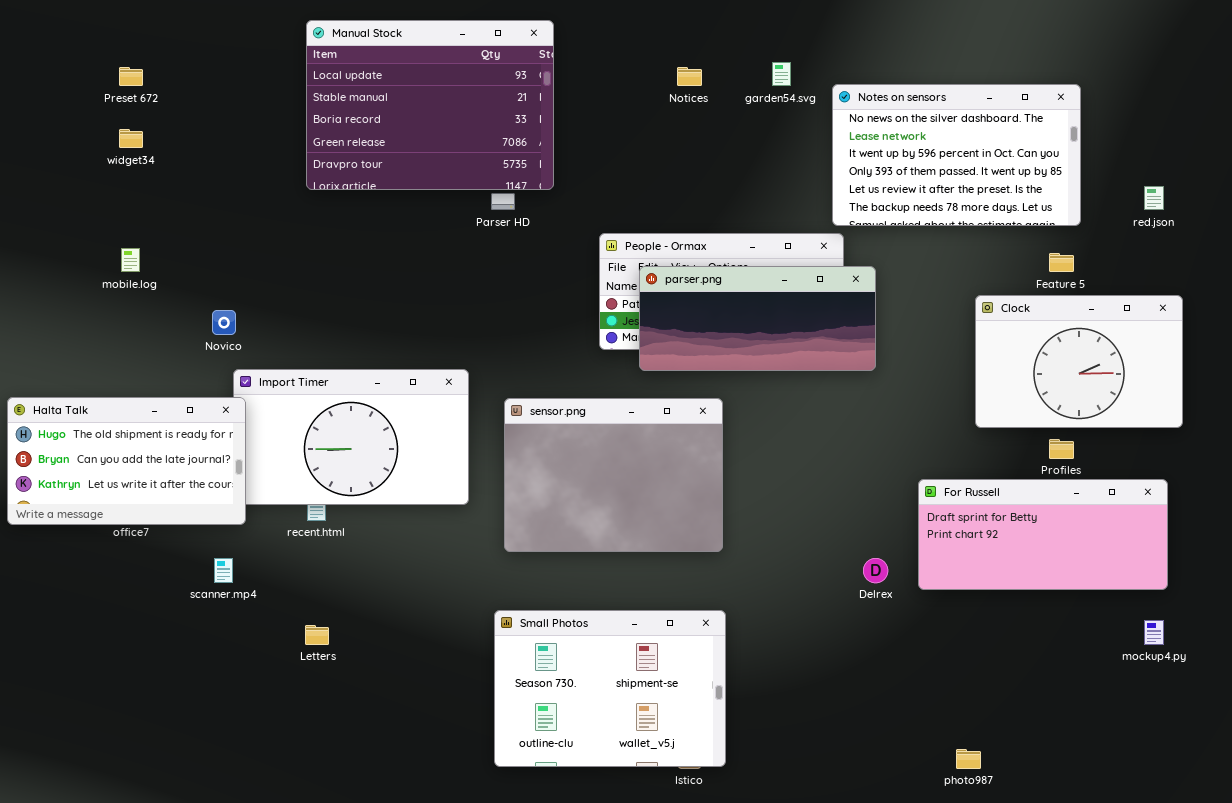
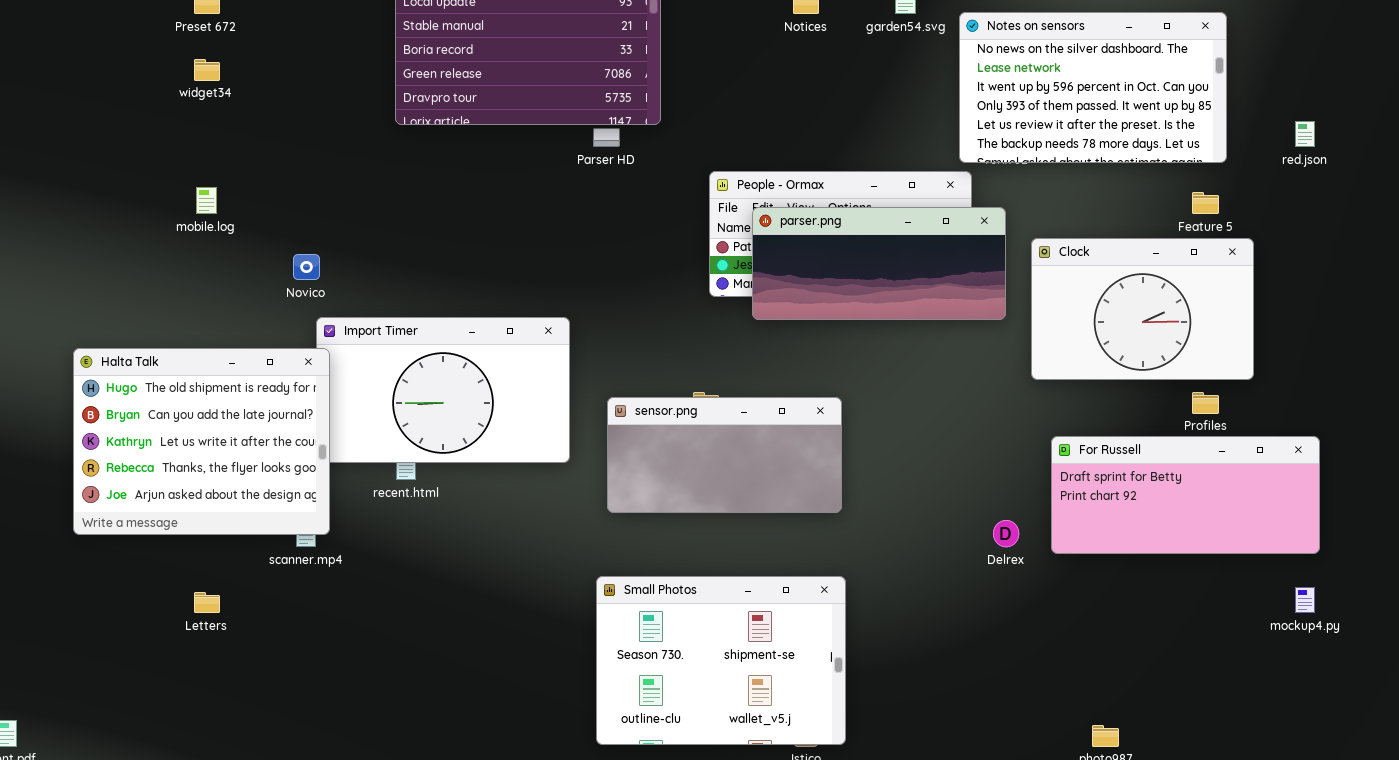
Clock: [975,295,1183,428] -> [1031,238,1254,380], moved
Halta Talk: [7,397,246,525] -> [73,348,330,535], resized
sensor.png: [504,398,723,552] -> [607,397,842,513], resized
Letters: [305,625,329,645] -> [194,592,220,613], moved

